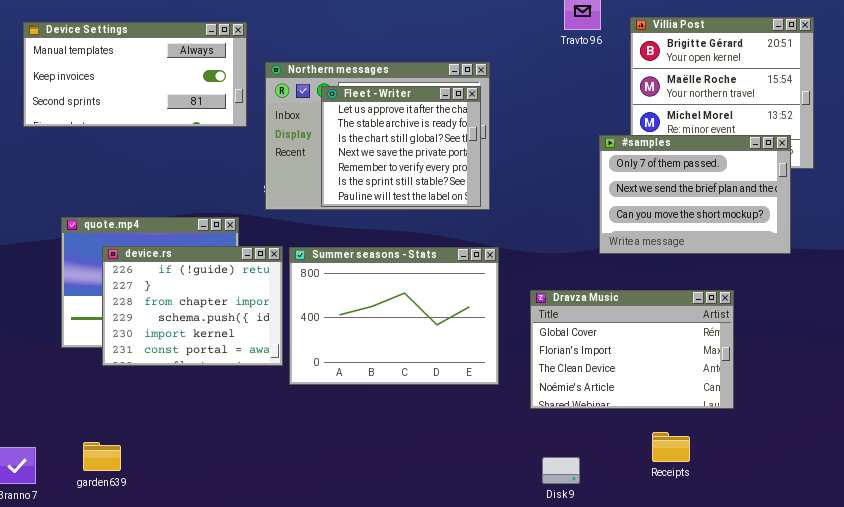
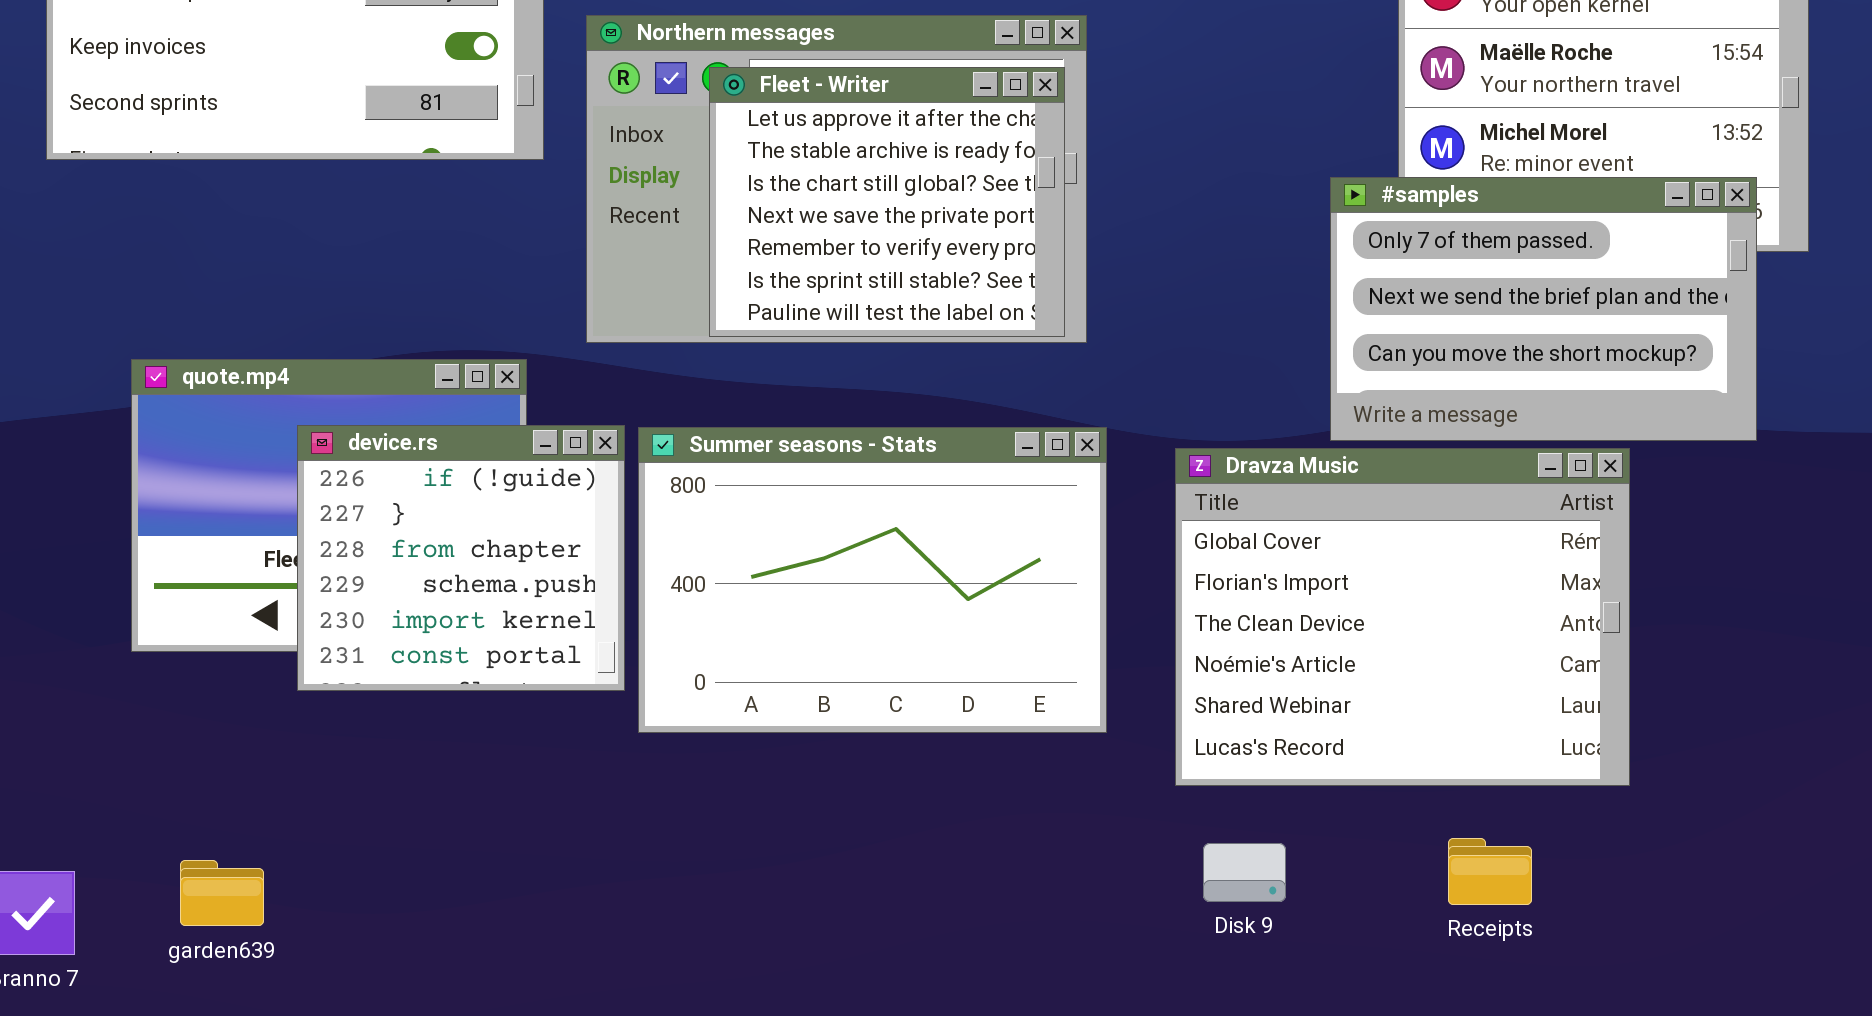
device.rs: [102,246,283,366] -> [297,425,625,691], resized
Dravza Music: [530,290,734,409] -> [1175,448,1630,786], resized
Disk 9: [542,457,580,484] -> [1203,843,1286,902], moved

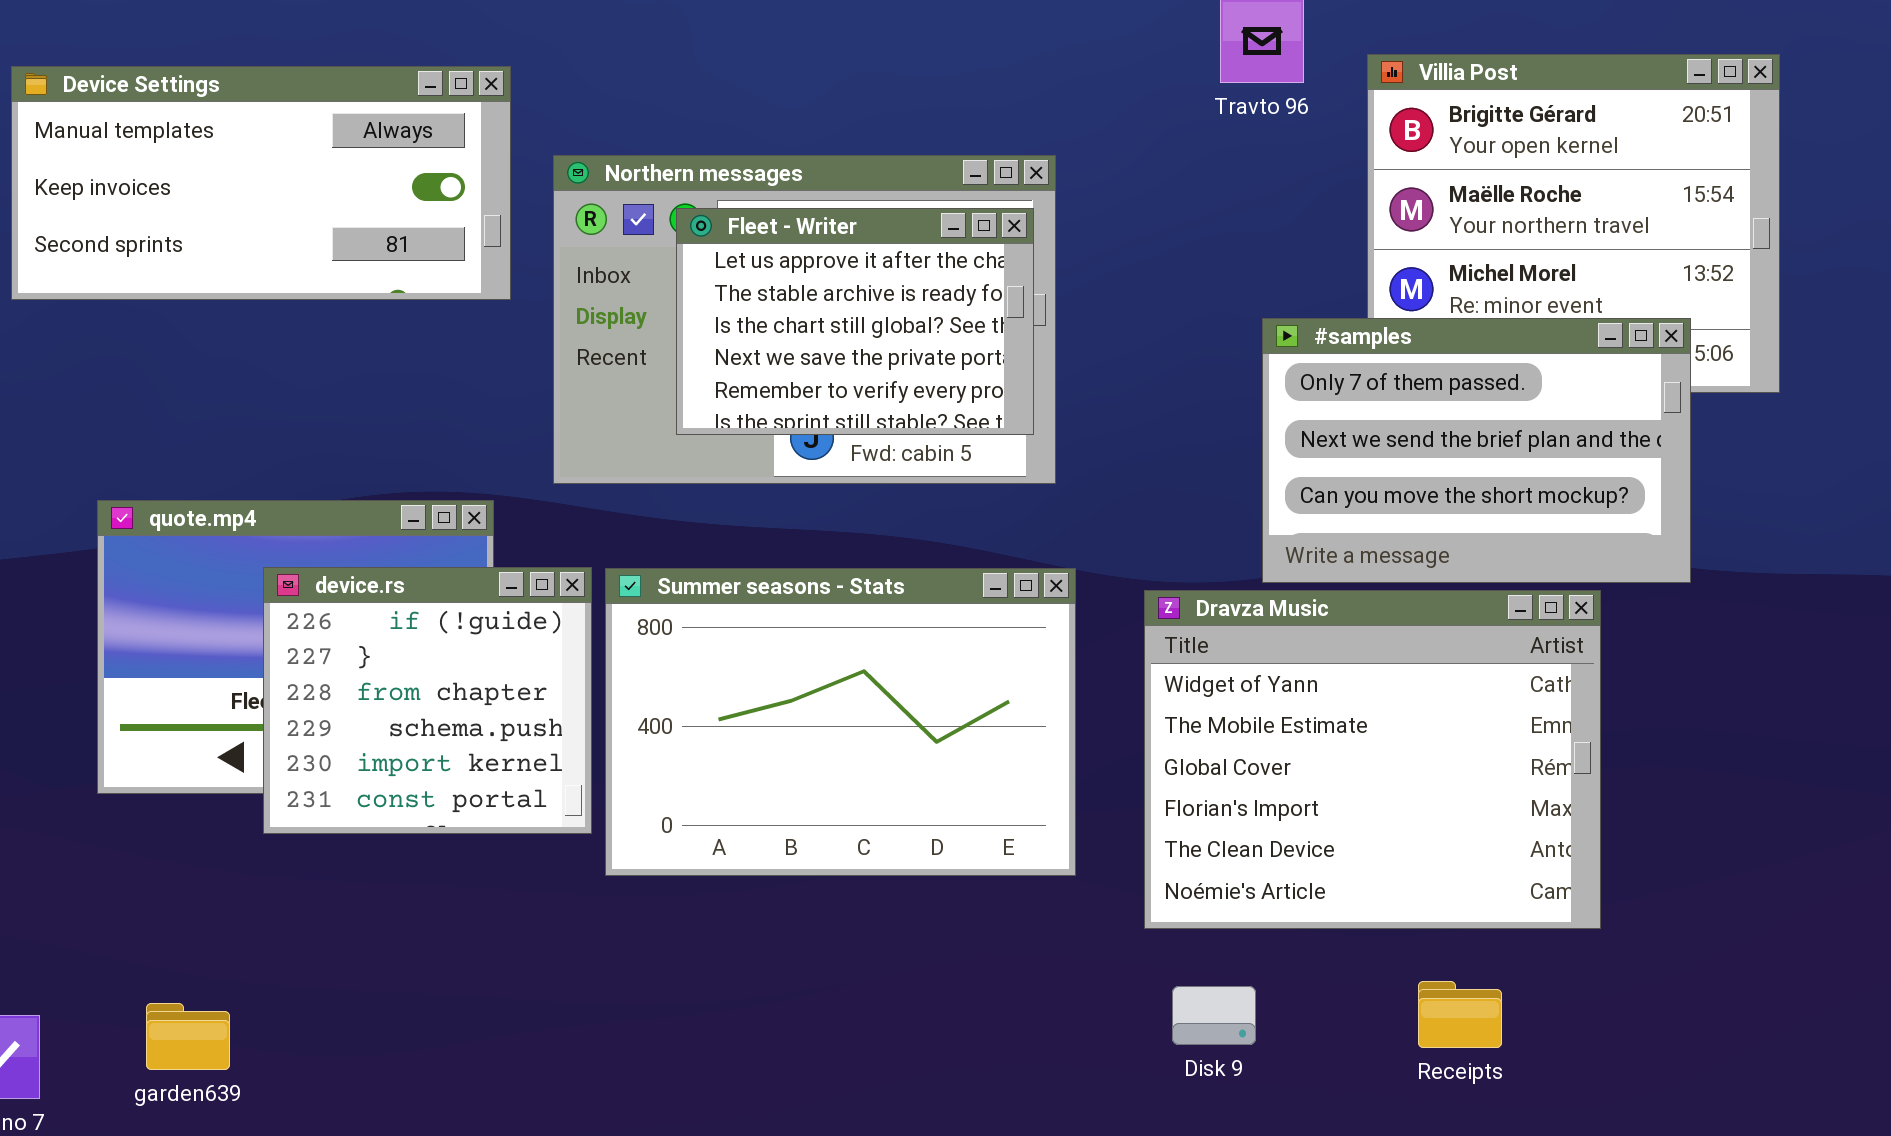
Fleet - Writer: [709,67,1065,337] -> [676,208,1034,435], resized
#samples: [1330,177,1757,441] -> [1262,318,1691,583], moved
Dravza Music: [1175,448,1630,786] -> [1144,590,1601,929], scrolled up 2 rows

